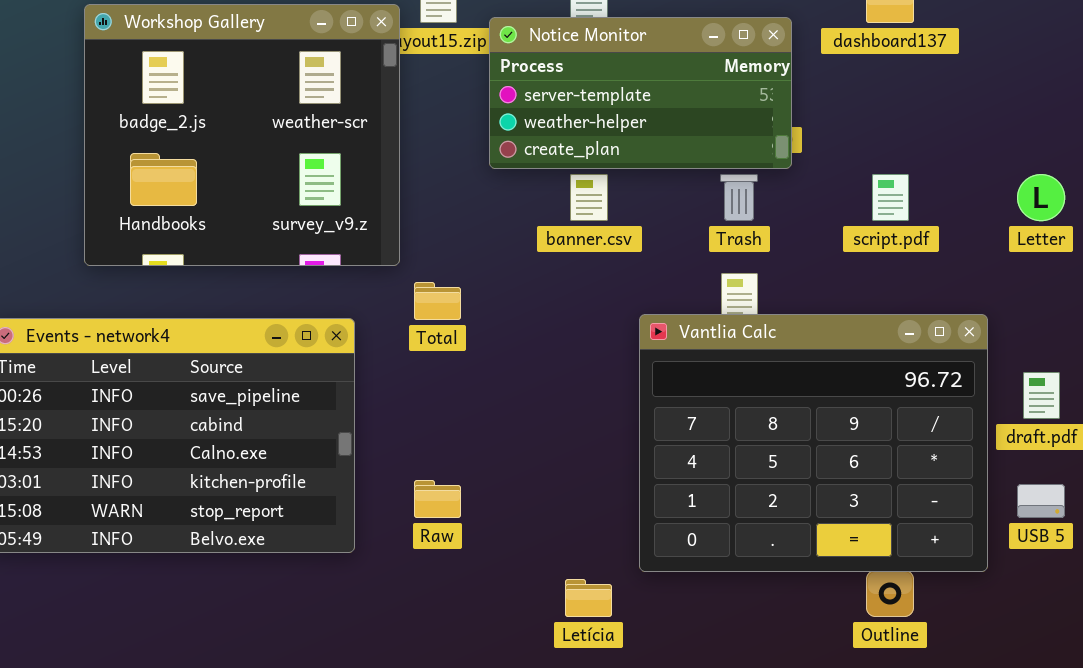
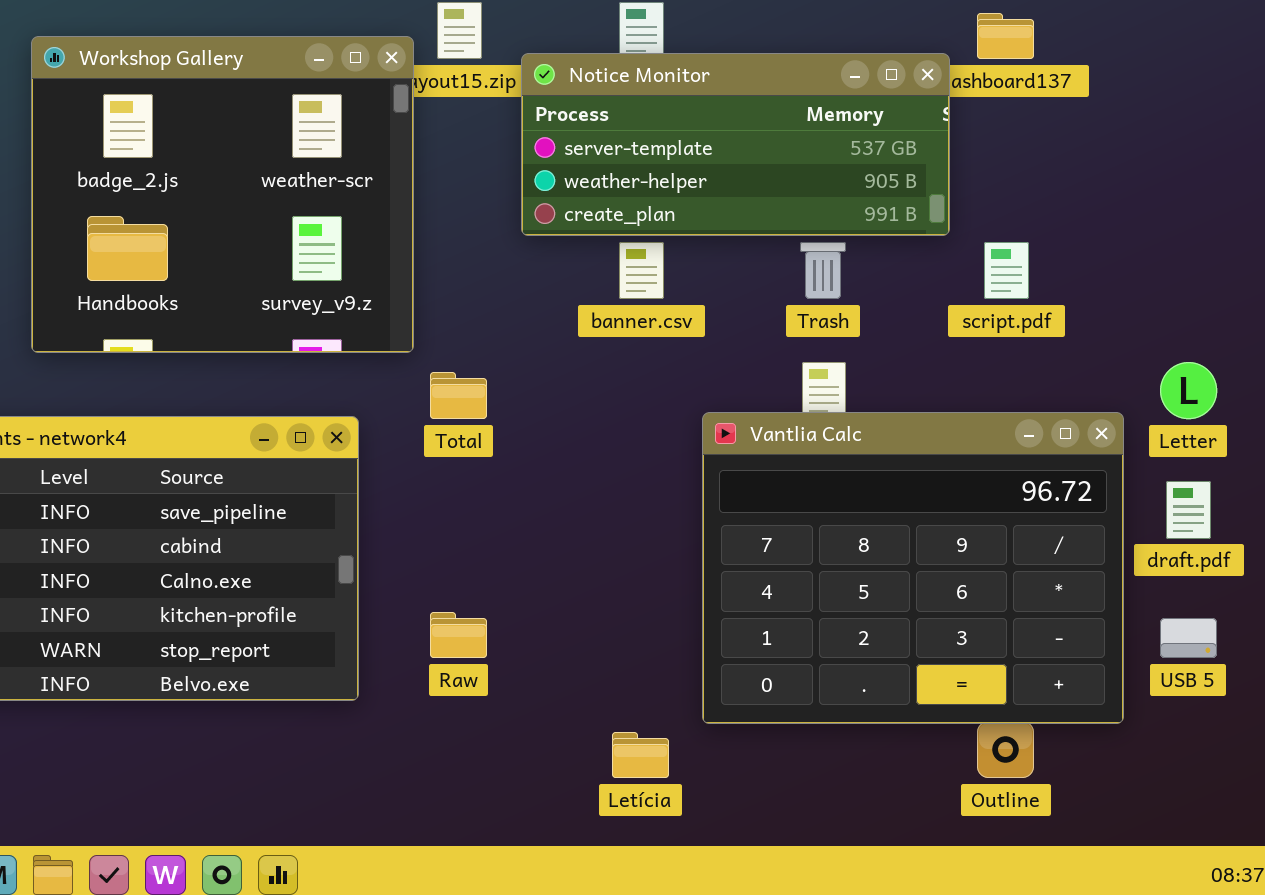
Notice Monitor: [489,17,792,169] -> [521,53,950,236], resized
Letter: [1017,174,1065,221] -> [1160,362,1217,419], moved

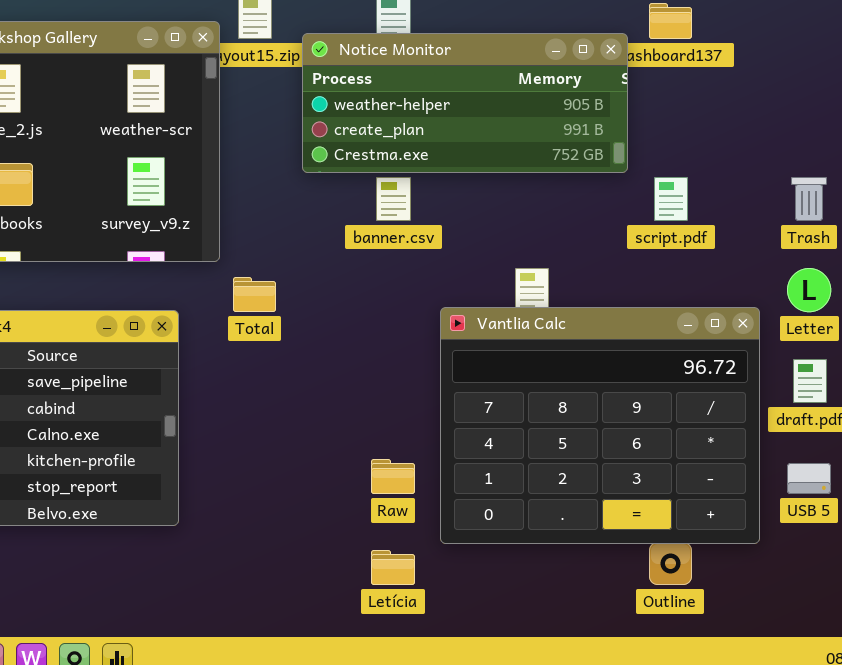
Notice Monitor: [521,53,950,236] -> [302,33,628,173], scrolled down 1 row
Trash: [800,242,846,299] -> [791,177,827,221], moved
Raw: [430,612,487,658] -> [371,459,415,494], moved

